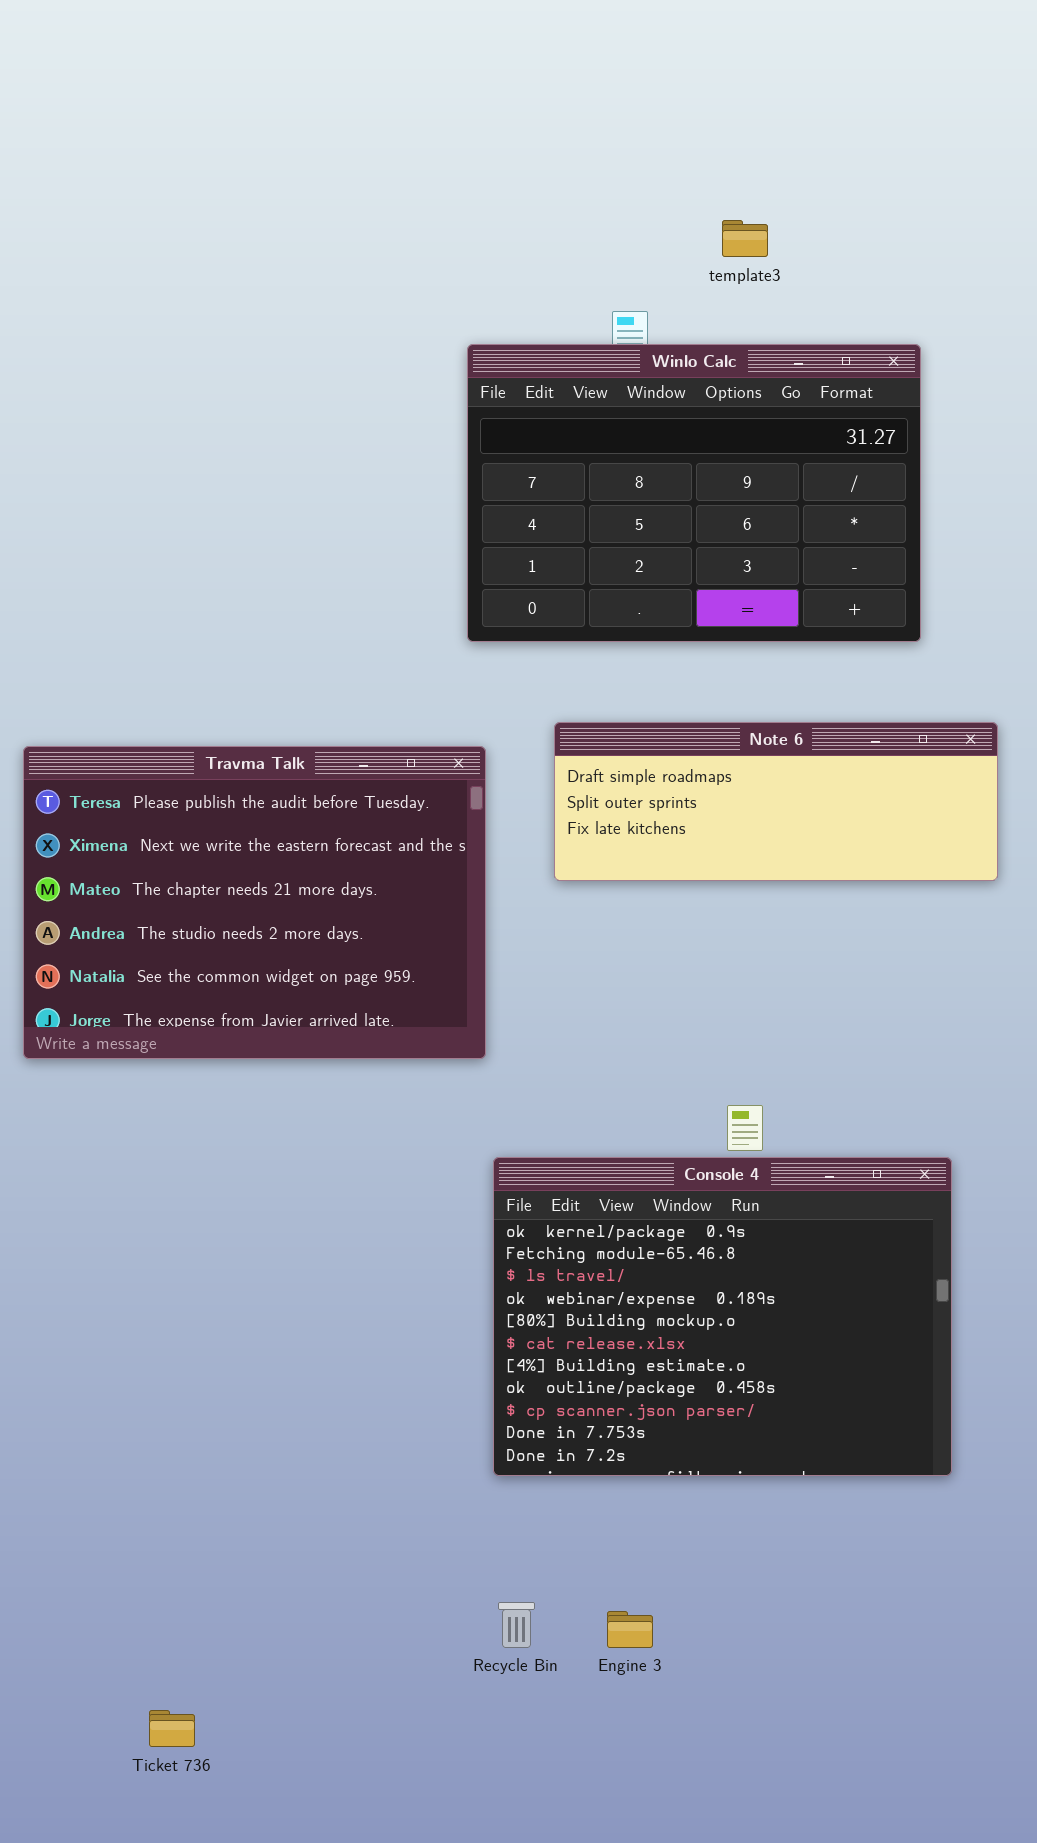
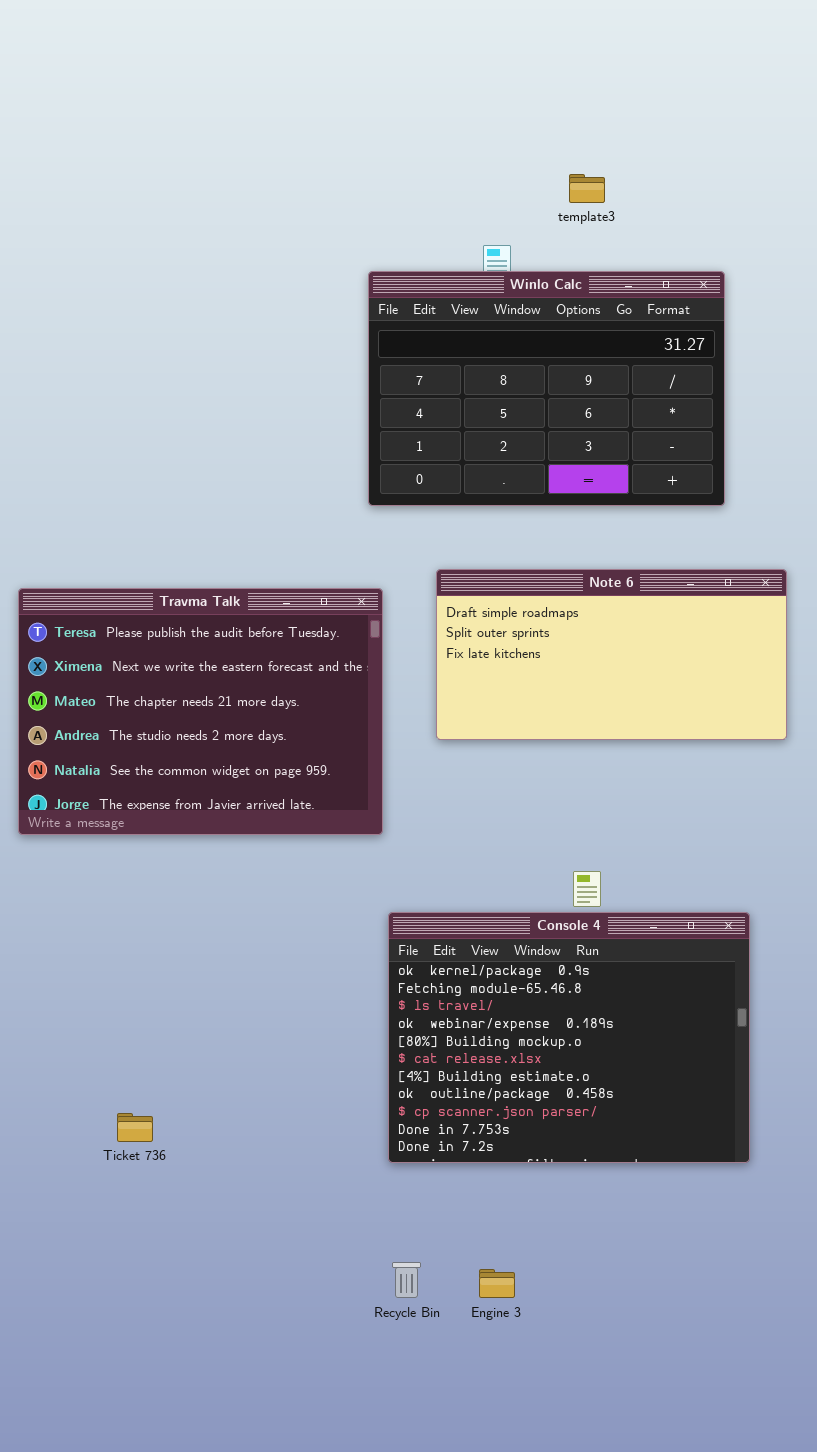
Note 6: [554,722,998,881] -> [436,569,787,740], resized
Ticket 736: [149,1710,195,1747] -> [117,1113,153,1142], moved

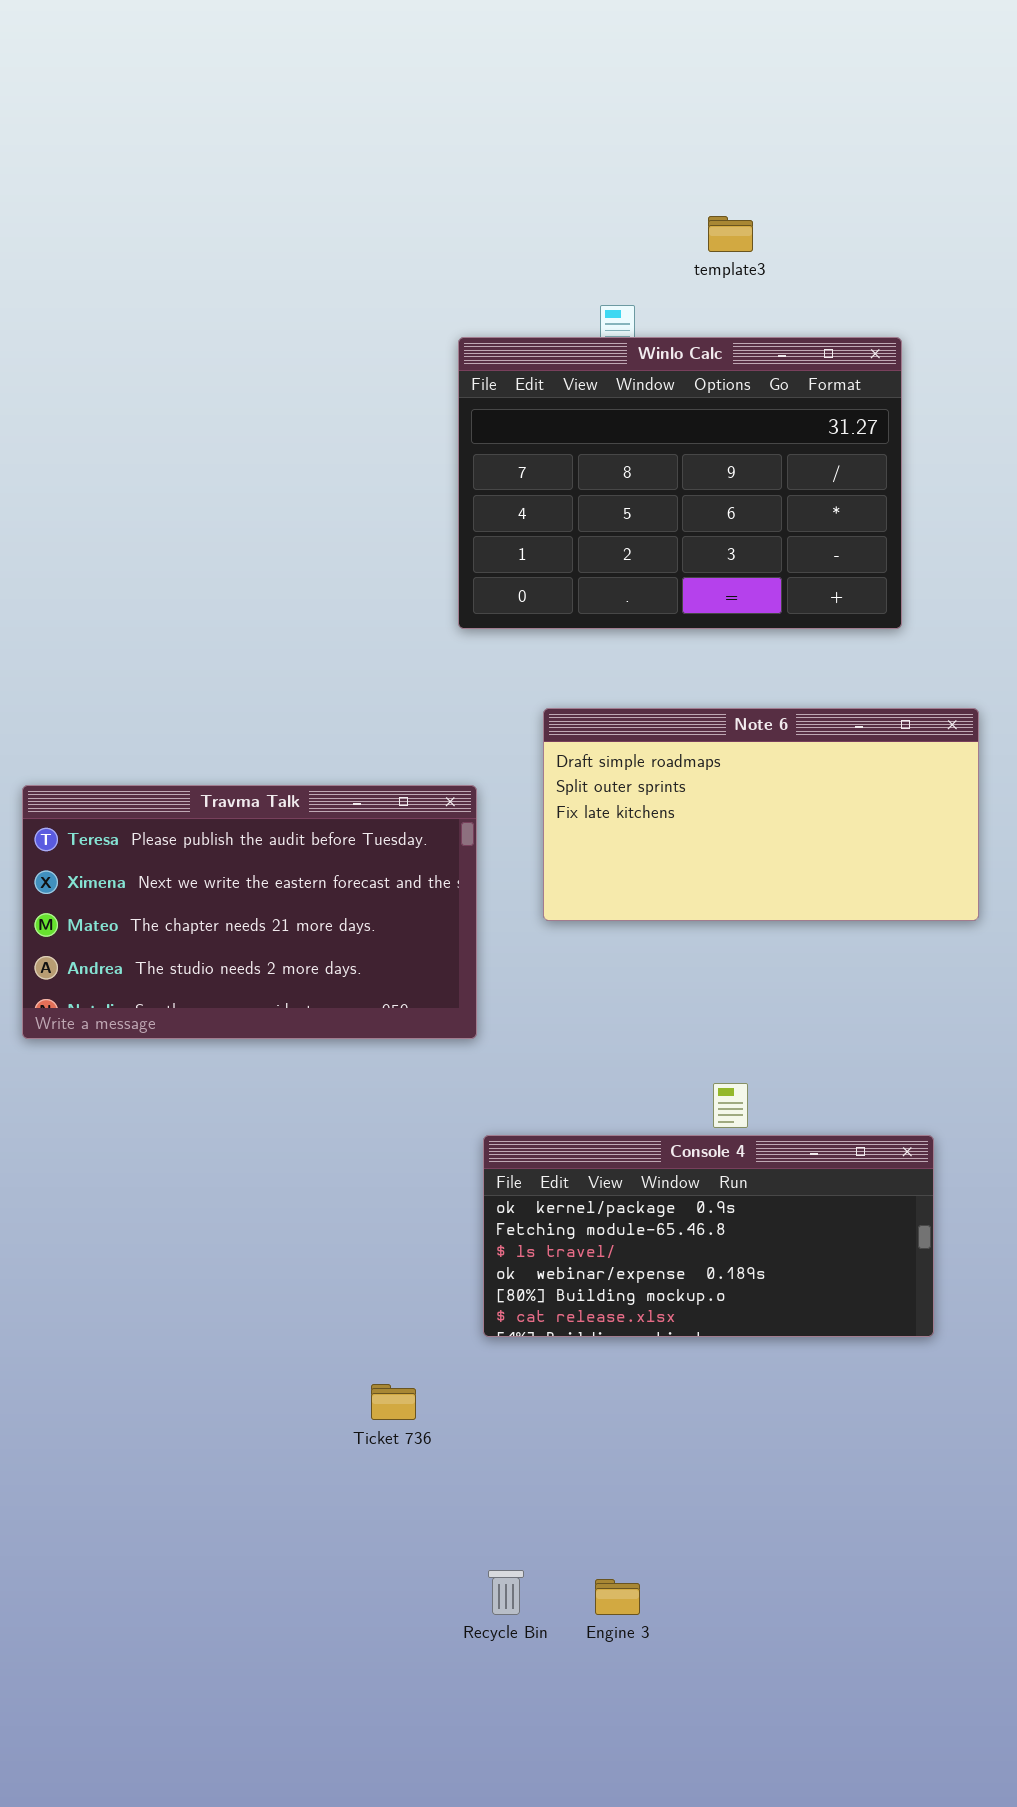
Travma Talk: [18,588,383,835] -> [22,785,477,1039], resized
Console 4: [388,912,750,1163] -> [483,1135,934,1337], resized
Ticket 736: [117,1113,153,1142] -> [371,1384,416,1420], moved

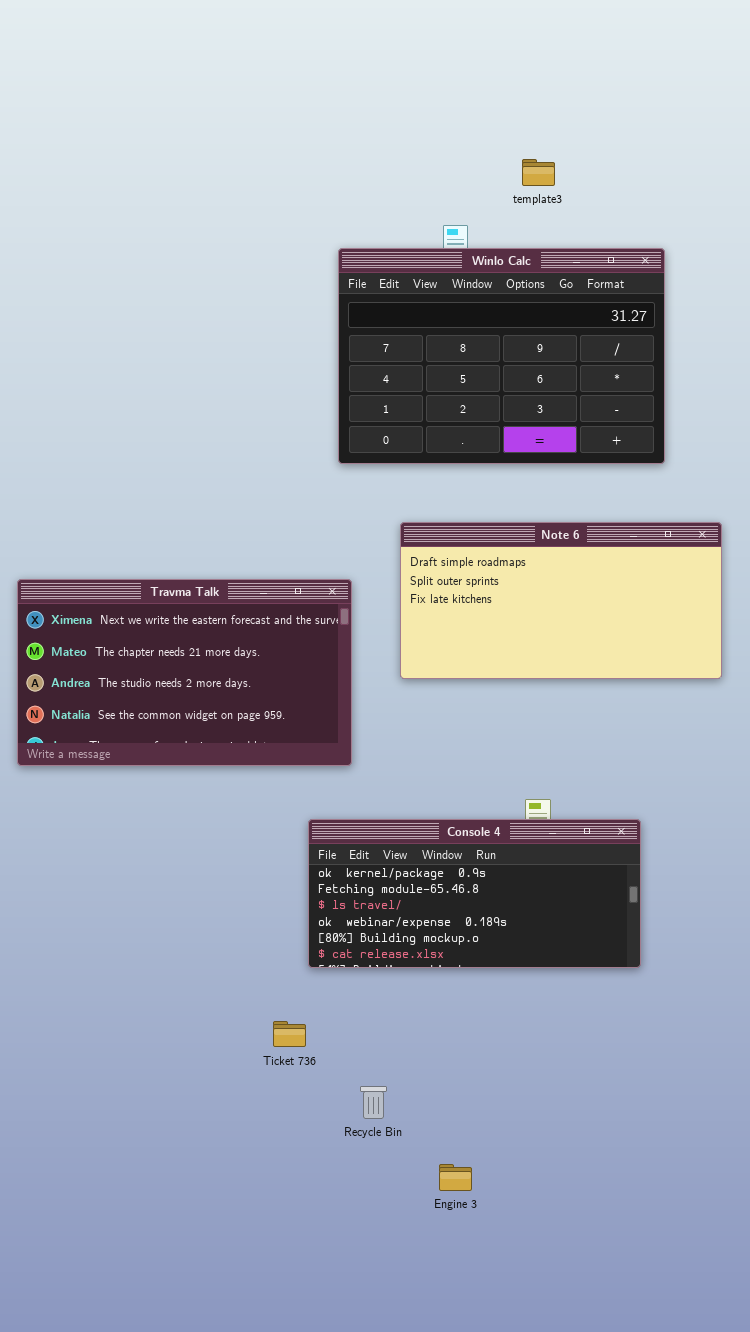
Travma Talk: [22,785,477,1039] -> [17,579,352,766], scrolled down 1 row
Console 4: [483,1135,934,1337] -> [308,819,641,968], moved
Recycle Bin: [488,1570,524,1615] -> [360,1086,387,1119], moved

